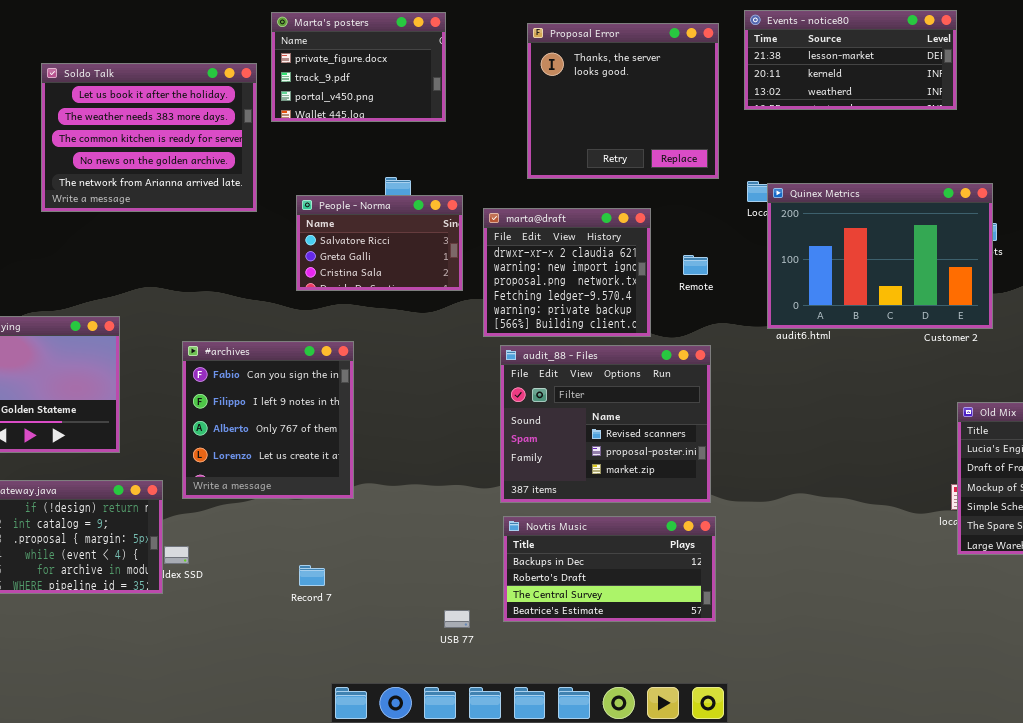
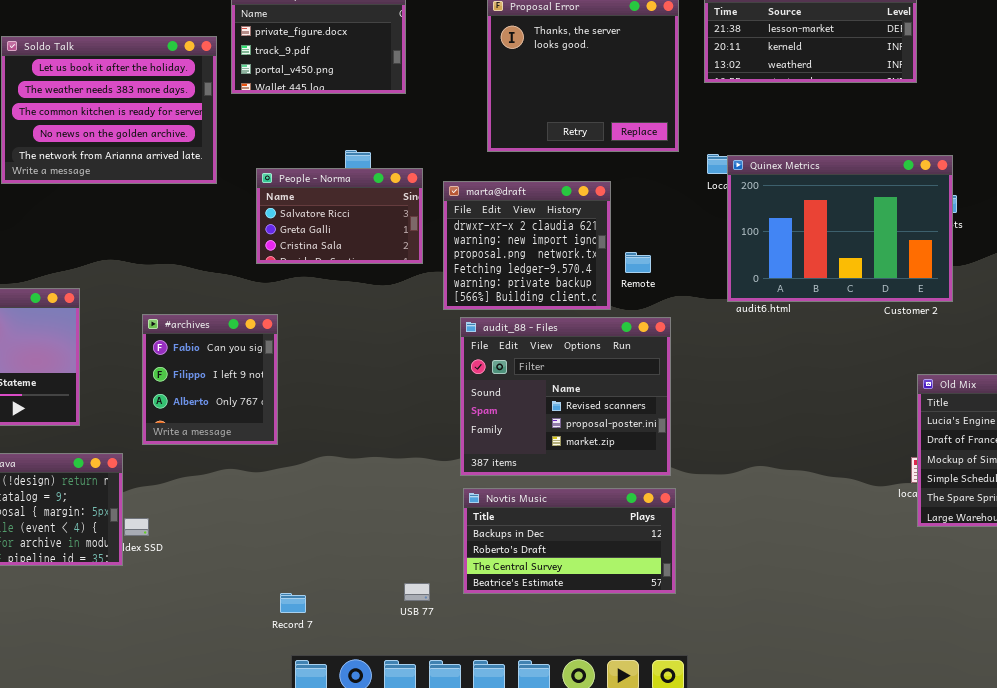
Remote: [683,255,708,275] -> [625,252,651,273], moved
#archives: [182,341,354,499] -> [142,314,278,445], resized
Record 7: [299,565,325,586] -> [280,593,306,613], moved

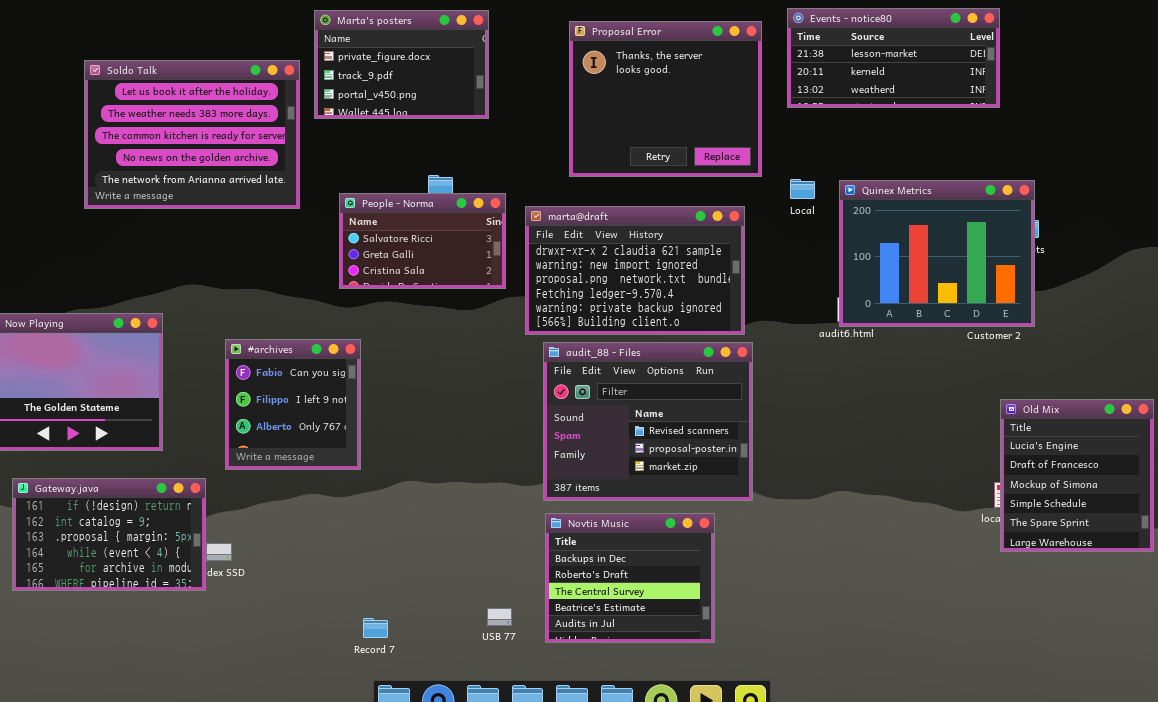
Quinex Metrics: [727,155,953,302] -> [839,180,1035,327], resized
marta@draft: [443,181,611,310] -> [525,206,745,335], resized
Novtis Music: [463,488,676,594] -> [545,513,715,643], resized

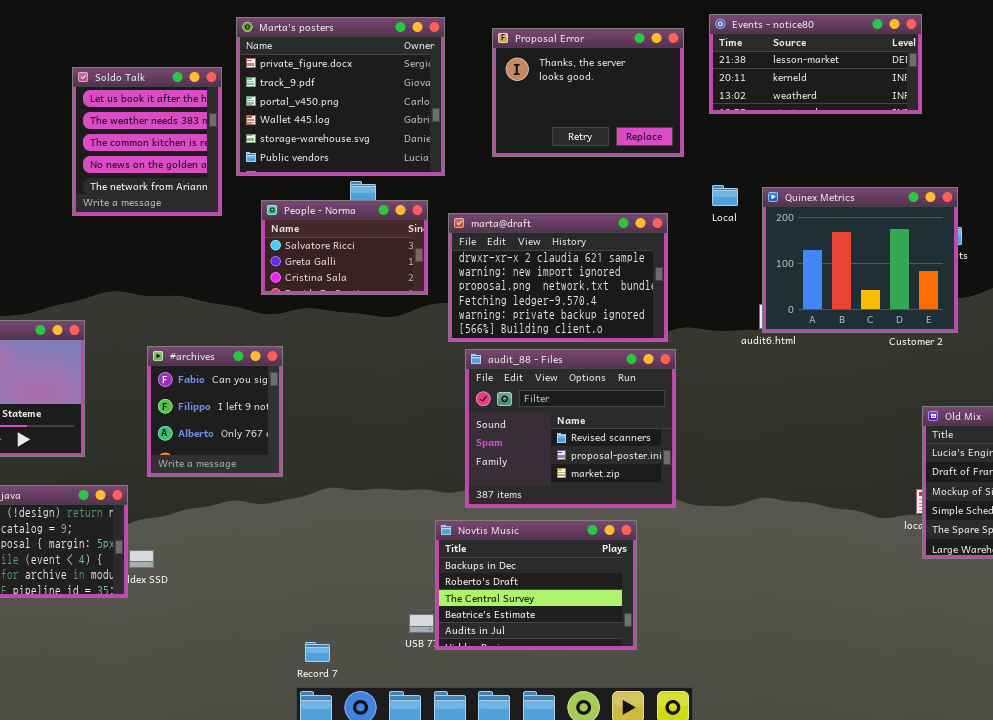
Marta's posters: [314,10,489,119] -> [236,17,445,176], resized
Proposal Error: [569,21,762,177] -> [492,28,684,157], resized
Soldo Talk: [84,60,300,209] -> [72,67,222,216], resized
Novtis Music: [545,513,715,643] -> [435,520,637,650], resized
Record 7: [363,618,388,638] -> [305,642,330,662], moved

